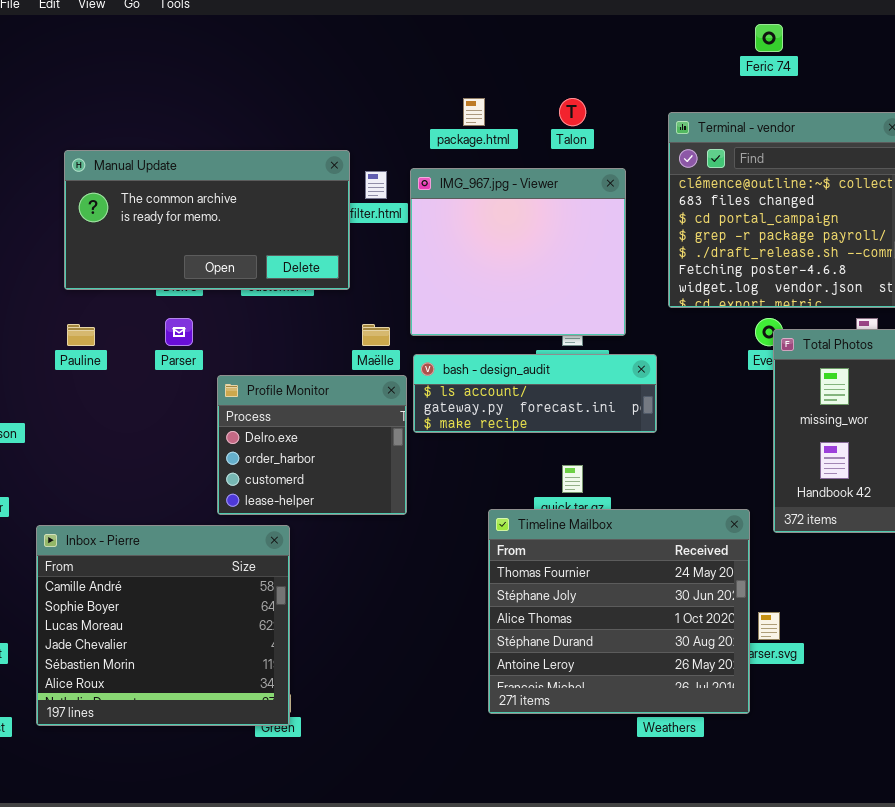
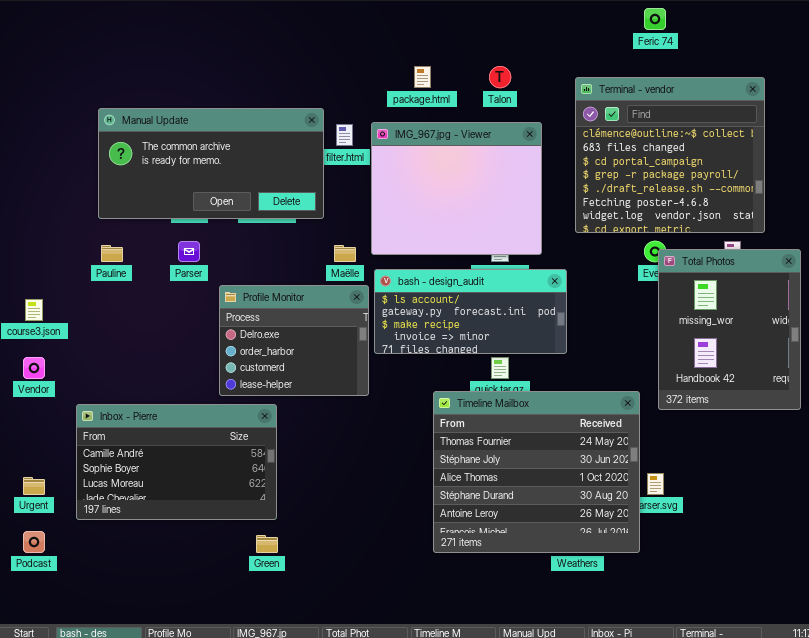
bash - design_audit: [413,354,657,433] -> [374,269,567,354], resized
Inbox - Pierre: [36,525,290,726] -> [76,404,277,520], resized

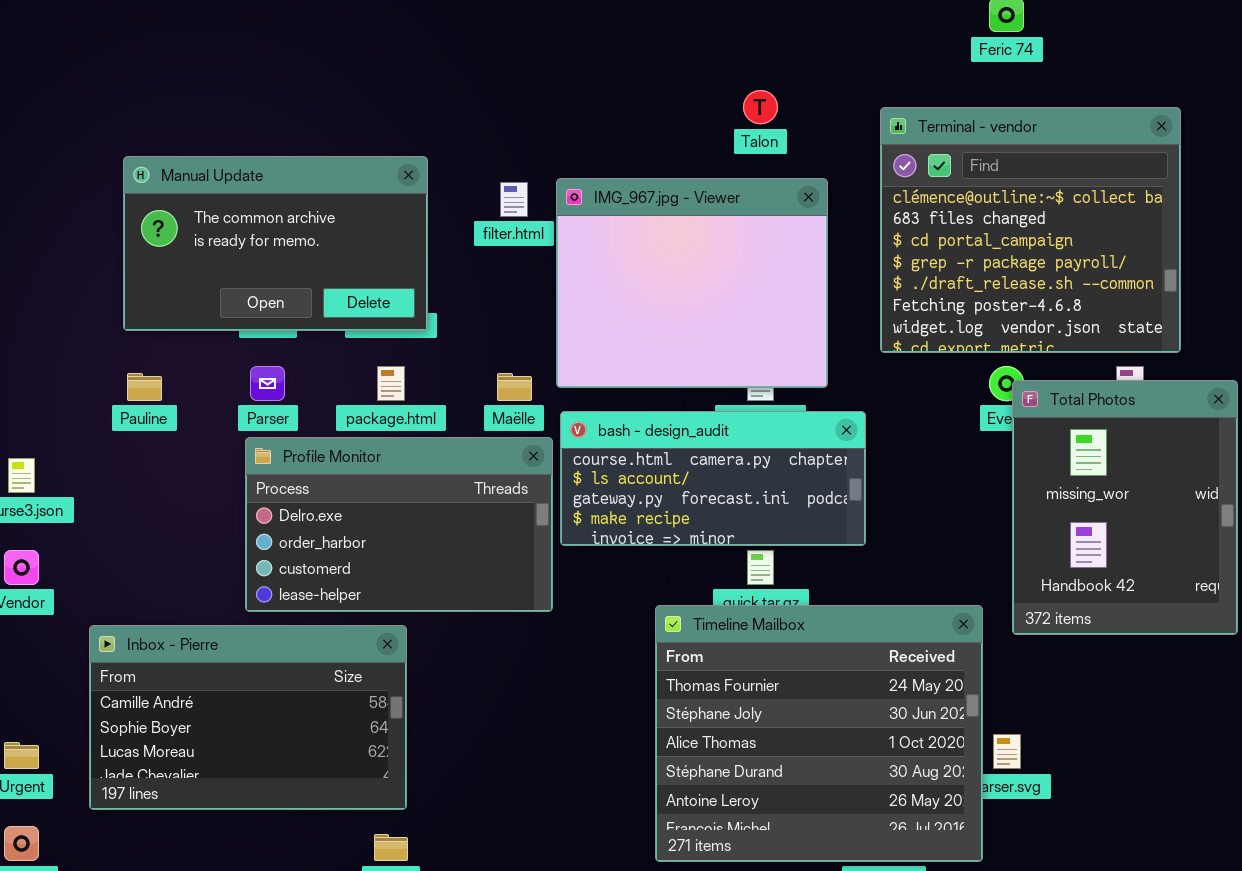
package.html: [414,66,431,88] -> [377,366,405,401], moved
Manual Update: [98,108,324,219] -> [123,156,428,331], resized
bash - design_audit: [374,269,567,354] -> [560,411,866,546], scrolled up 1 row
Profile Monitor: [219,285,369,396] -> [245,437,553,612], resized

